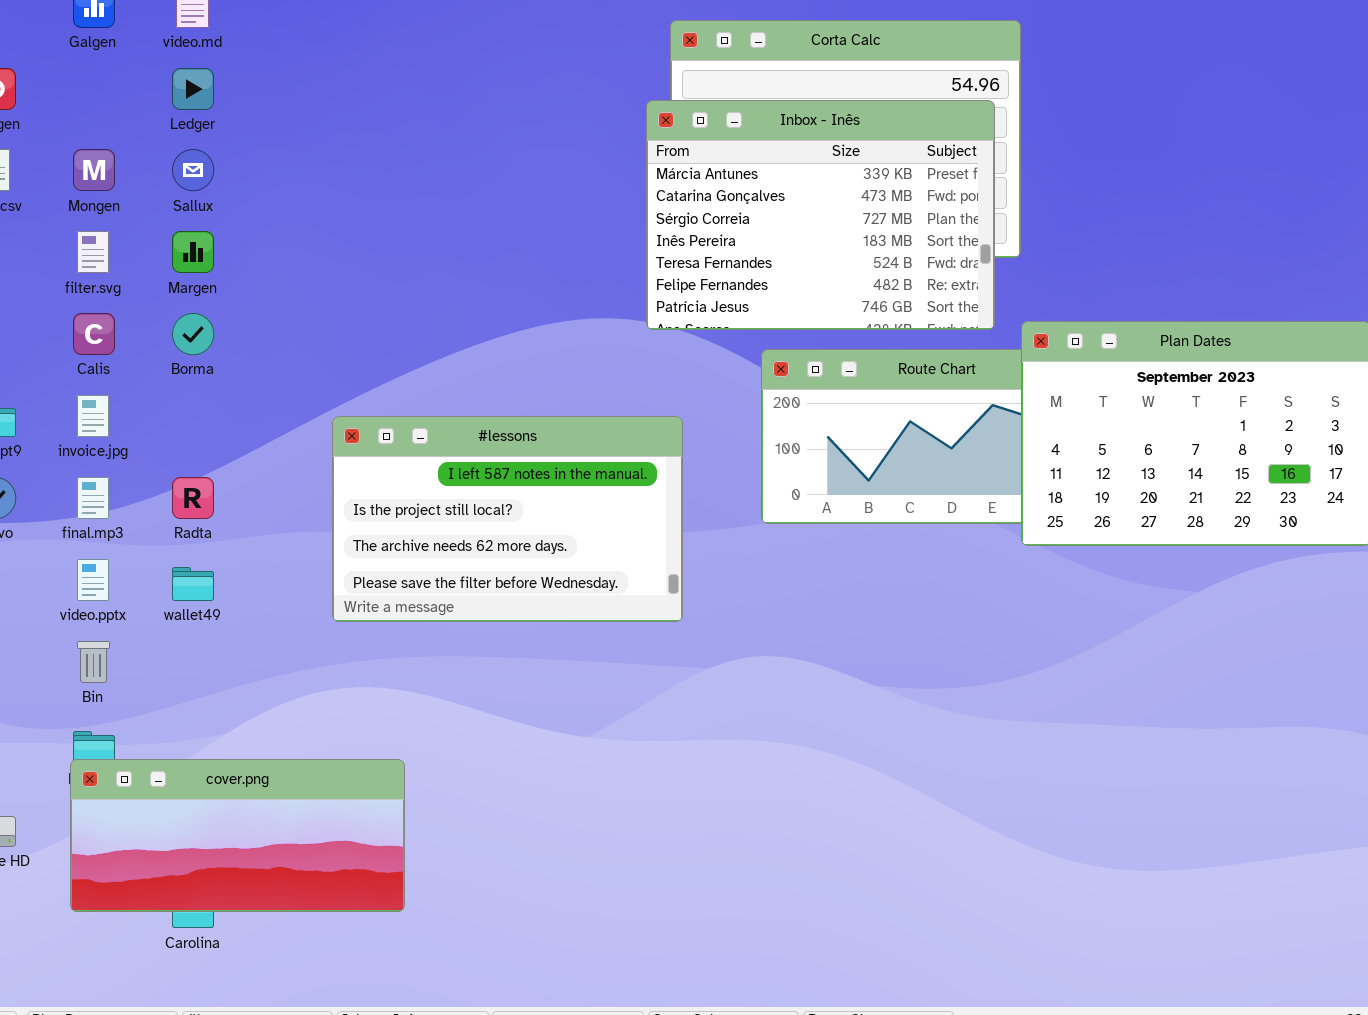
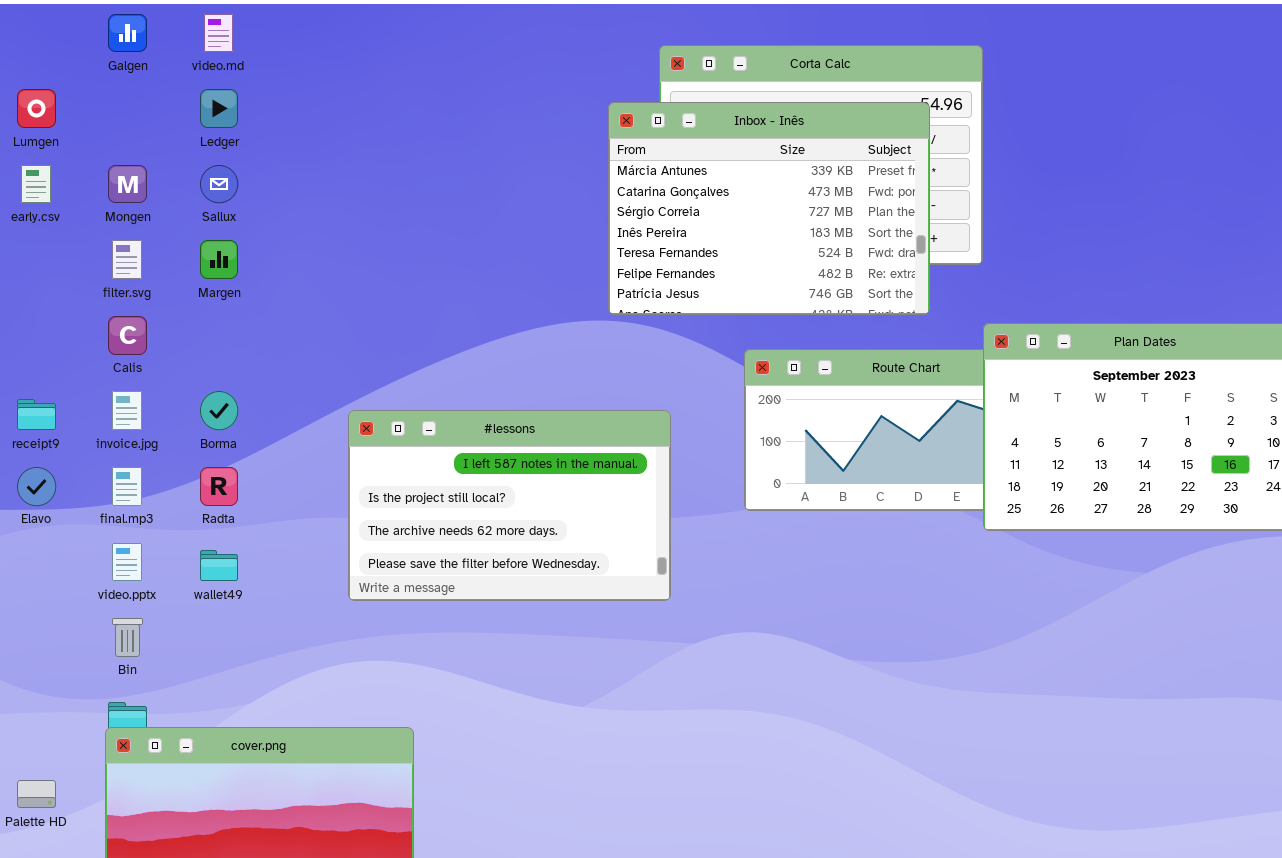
Inbox - Inês: [646,100,995,330] -> [608,102,930,315], moved
Borma: [172,313,214,355] -> [200,391,238,430], moved

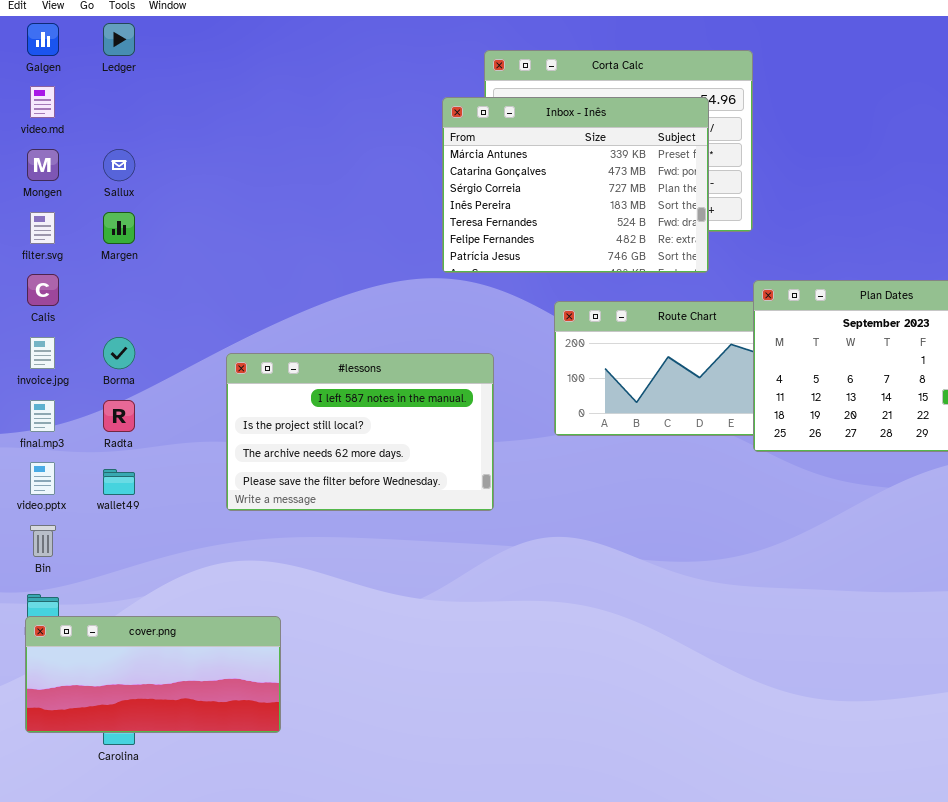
video.md: [204,14,233,52] -> [30,86,55,118], moved
Ledger: [200,89,238,128] -> [103,23,135,56], moved

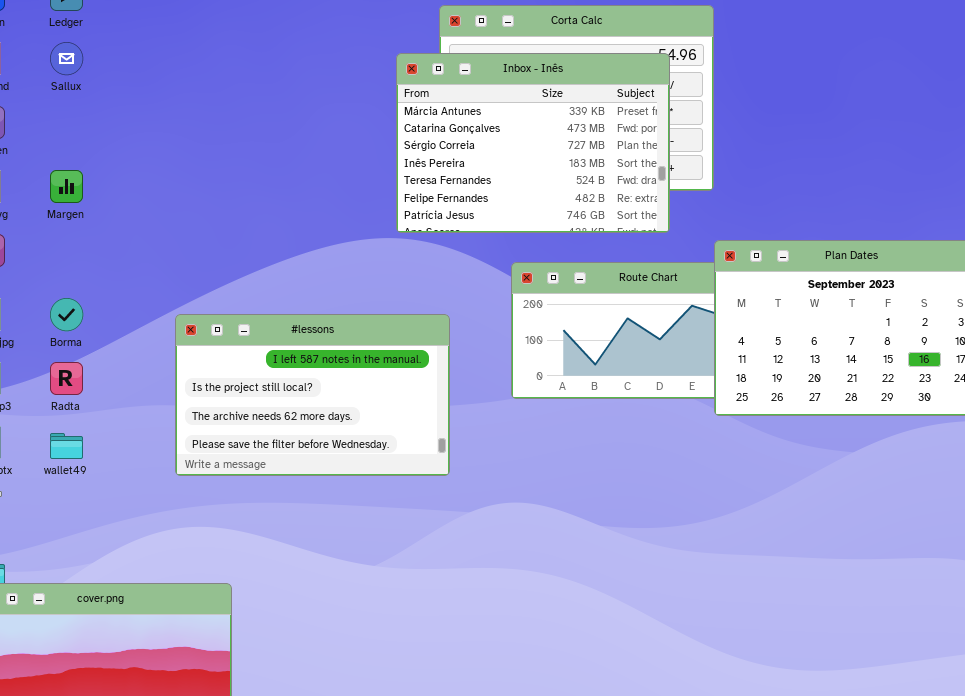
Sallux: [103,149,135,181] -> [50,42,83,75], moved

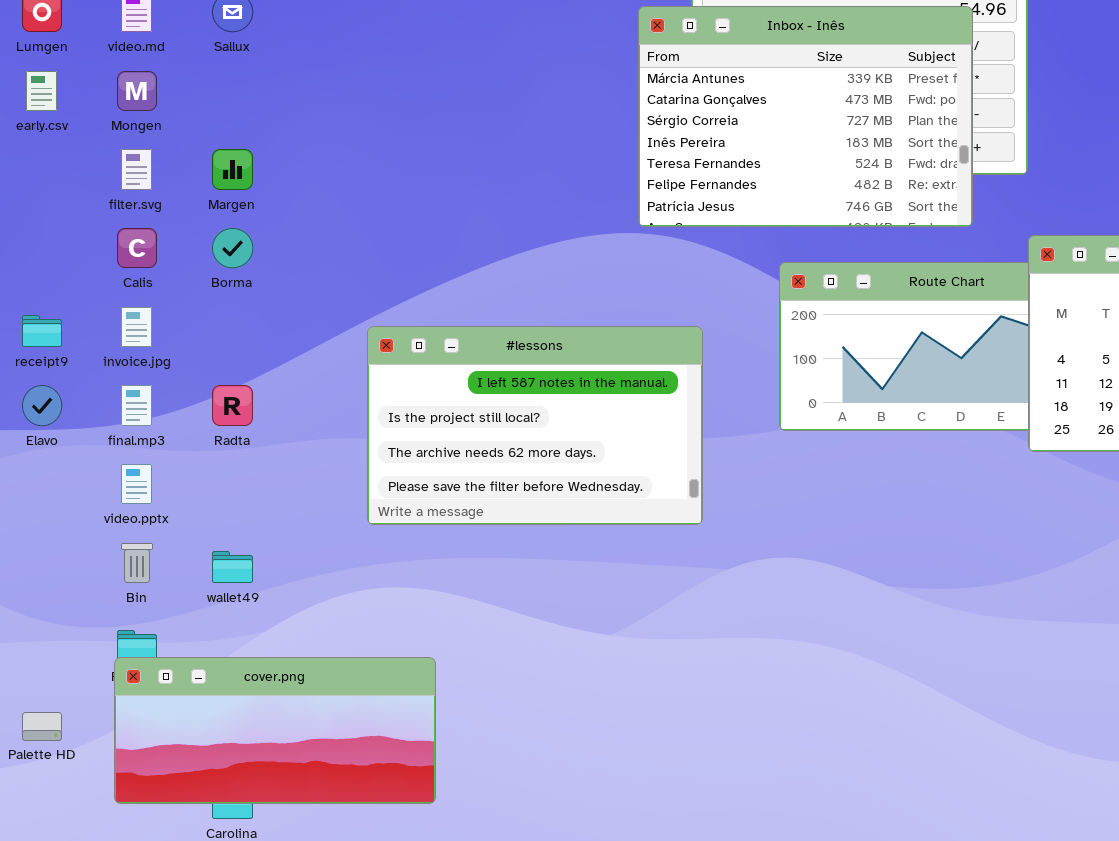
Borma: [50,298,83,331] -> [212,228,253,268], moved
wallet49: [50,433,83,459] -> [212,551,253,583], moved

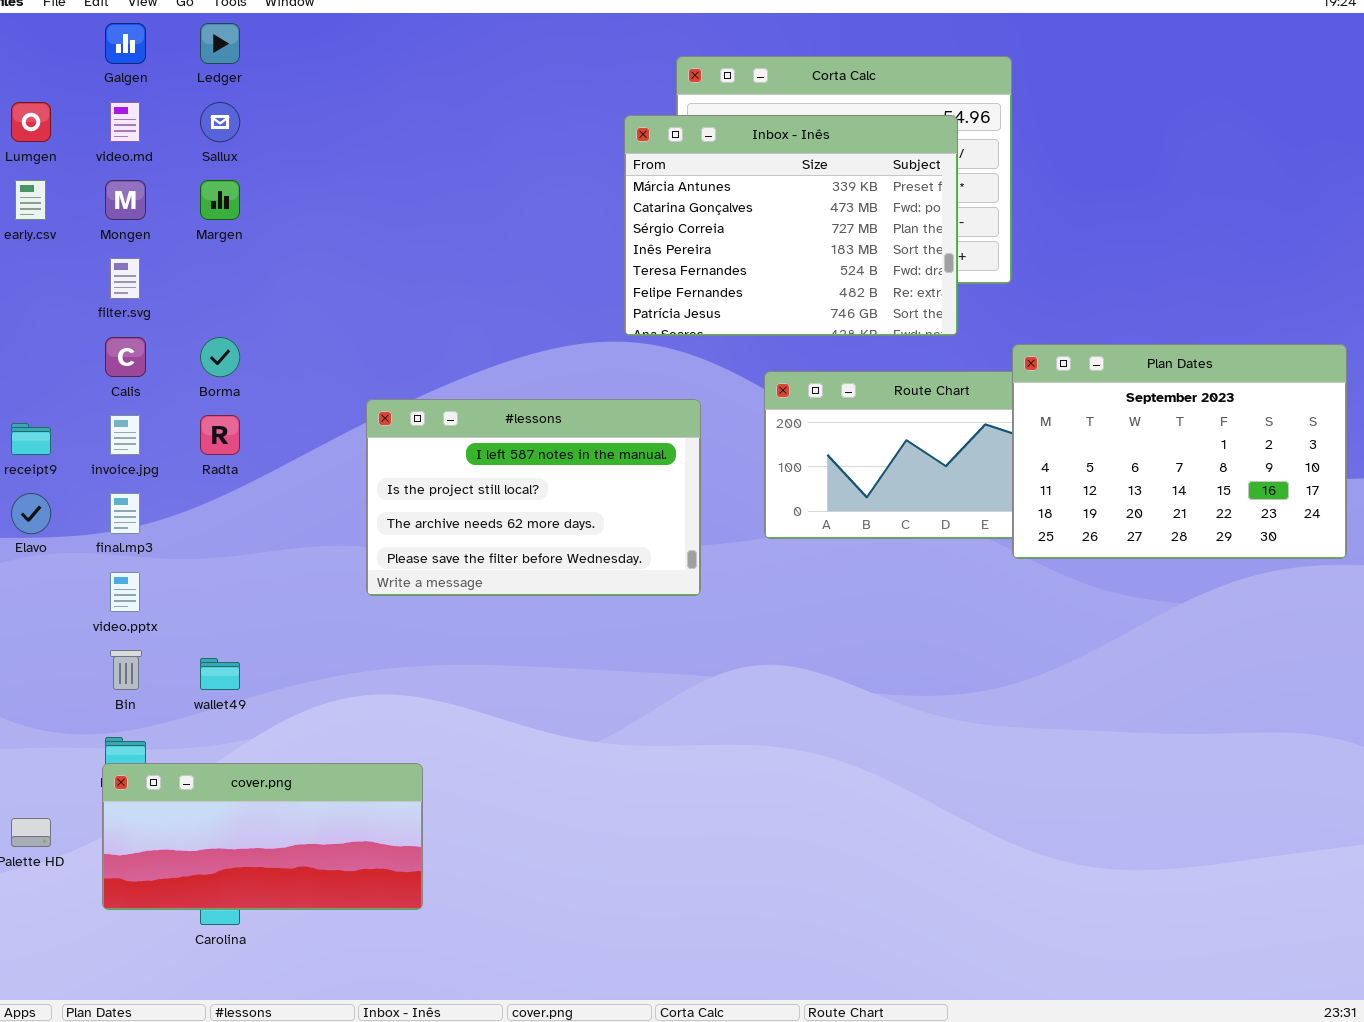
Margen: [212,149,253,190] -> [200,180,240,220], moved
#lessons: [367,326,703,525] -> [366,399,701,596], moved
Radta: [212,385,253,426] -> [200,415,240,455], moved

